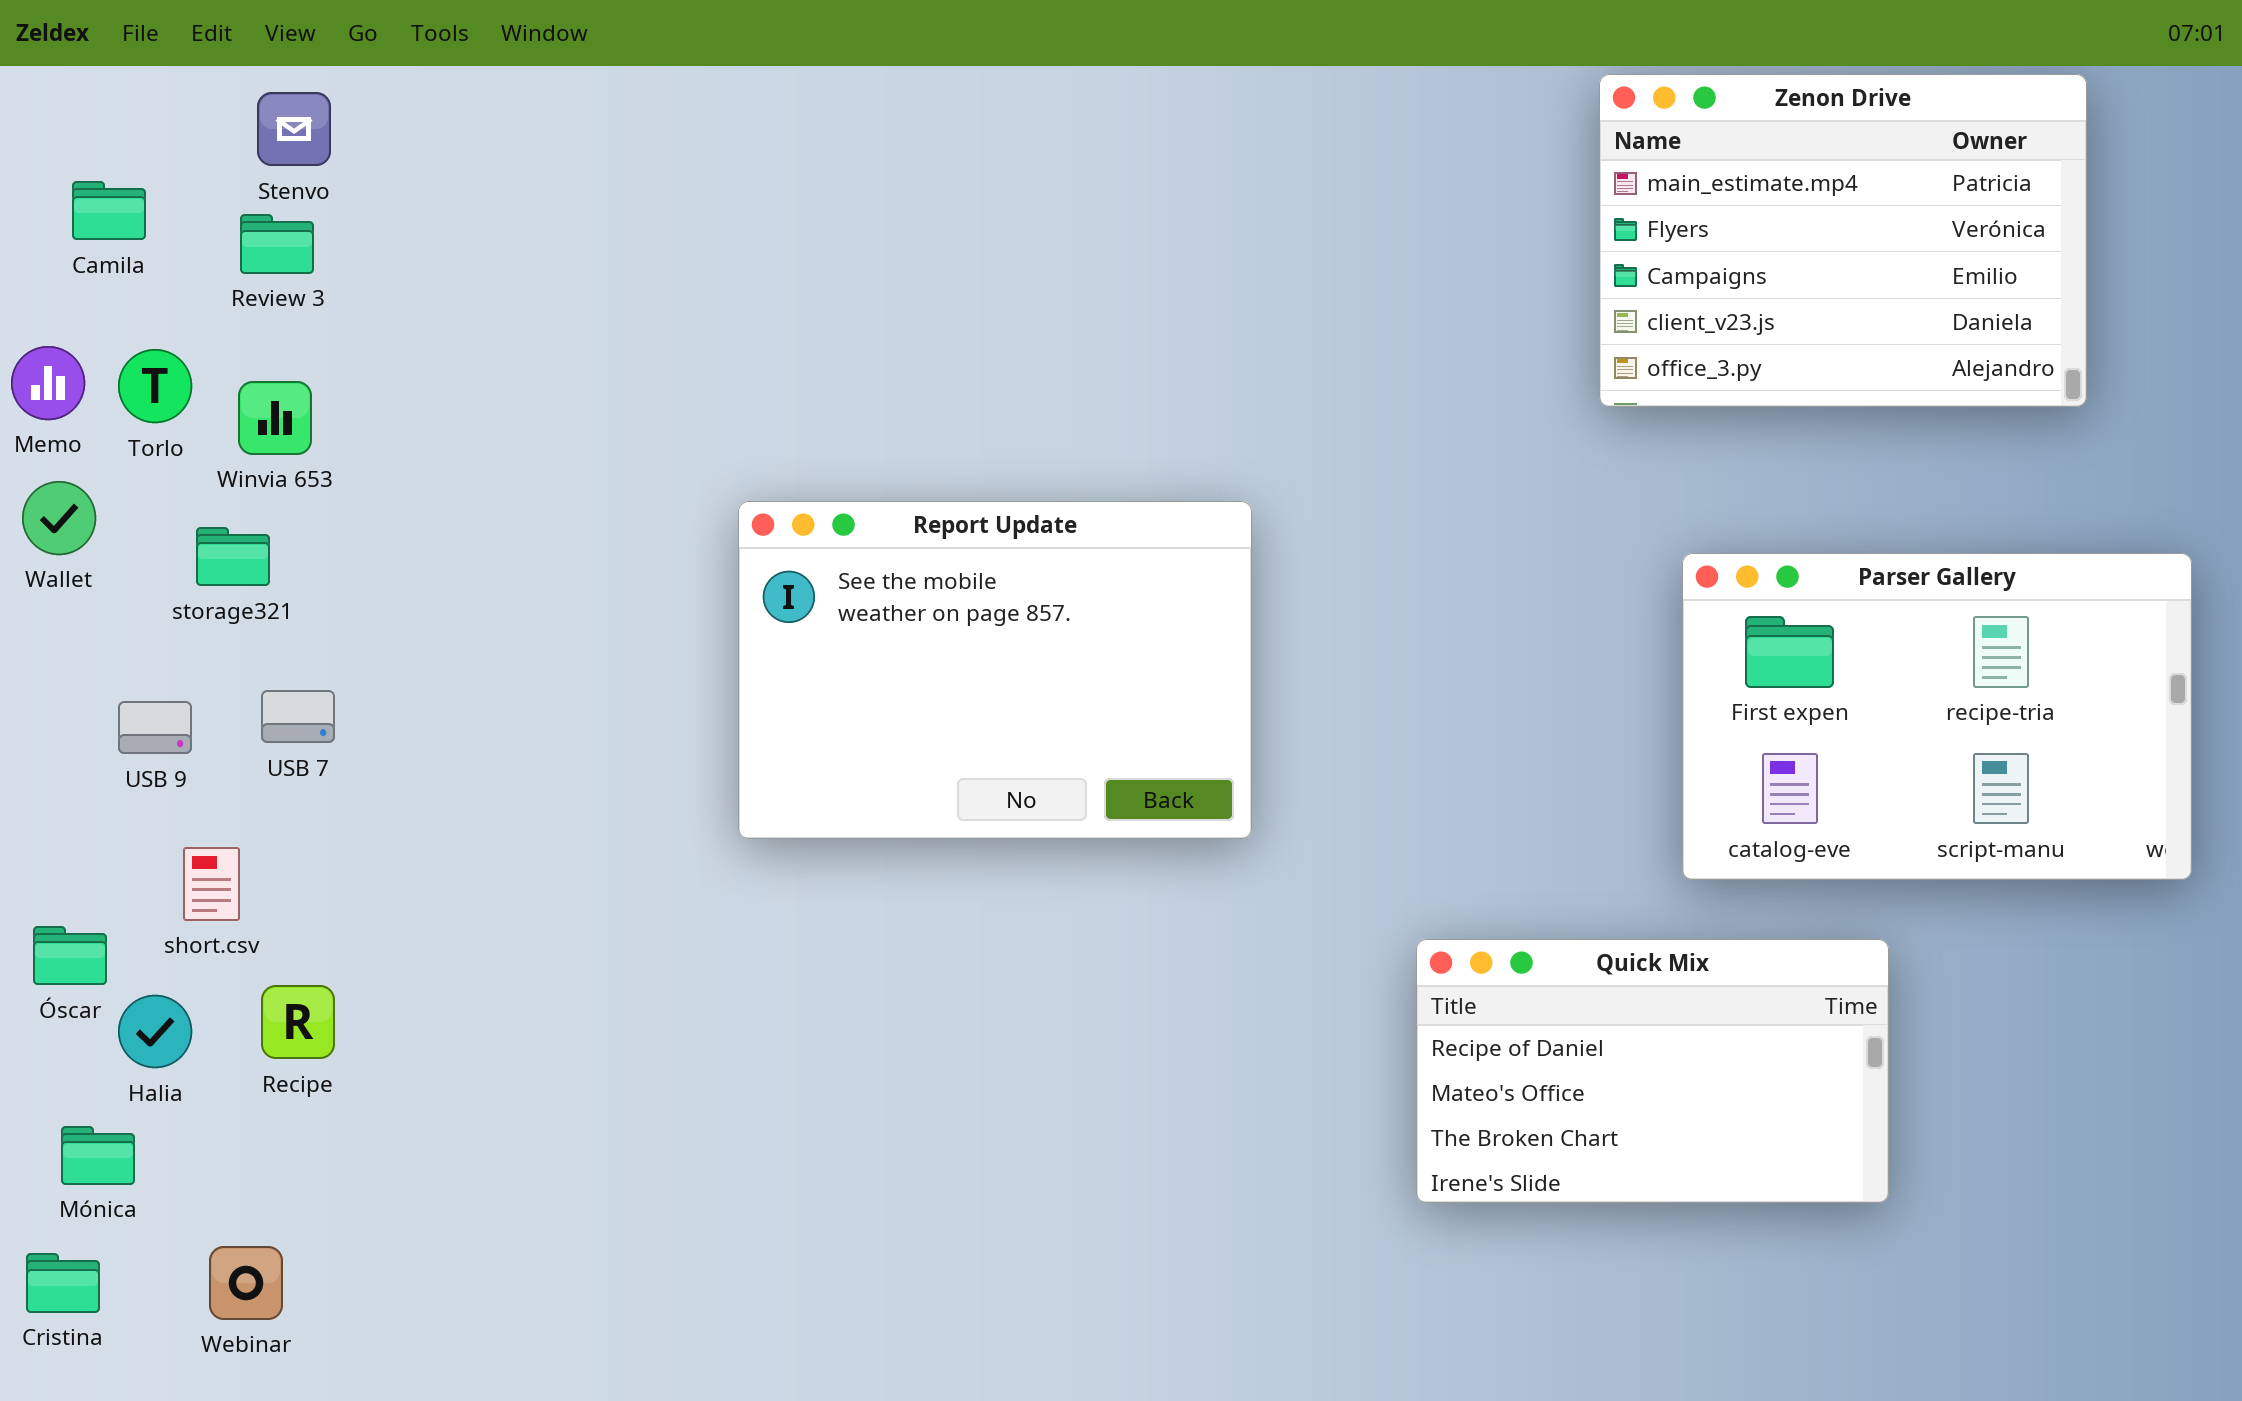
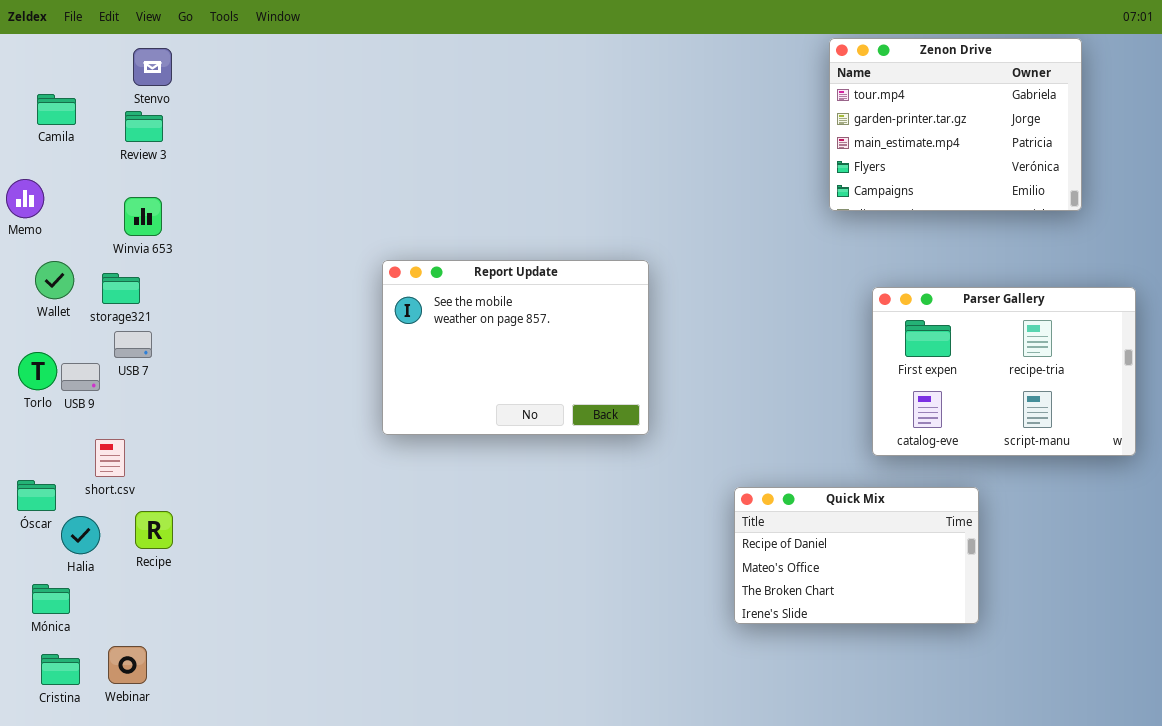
Zenon Drive: [1599,74,2087,407] -> [829,38,1082,211], scrolled up 2 rows
Torlo: [118,349,192,423] -> [18,352,57,390], moved
Wallet: [22,481,96,555] -> [35,261,74,299], moved
USB 7: [261,690,335,743] -> [114,331,152,358], moved
Cristina: [26,1253,100,1313] -> [41,654,80,685], moved

